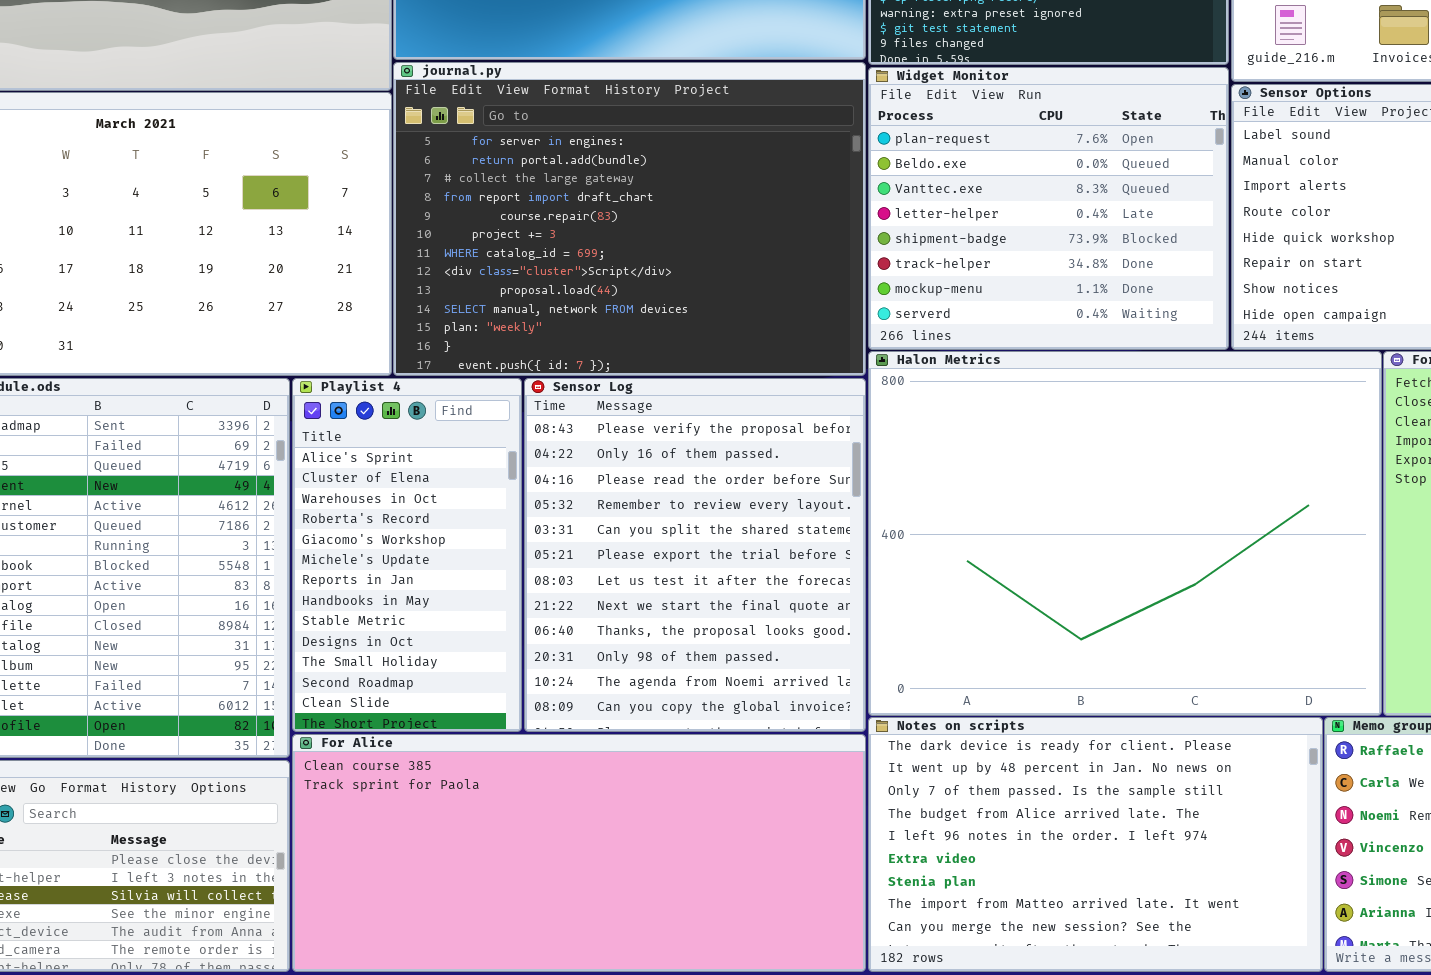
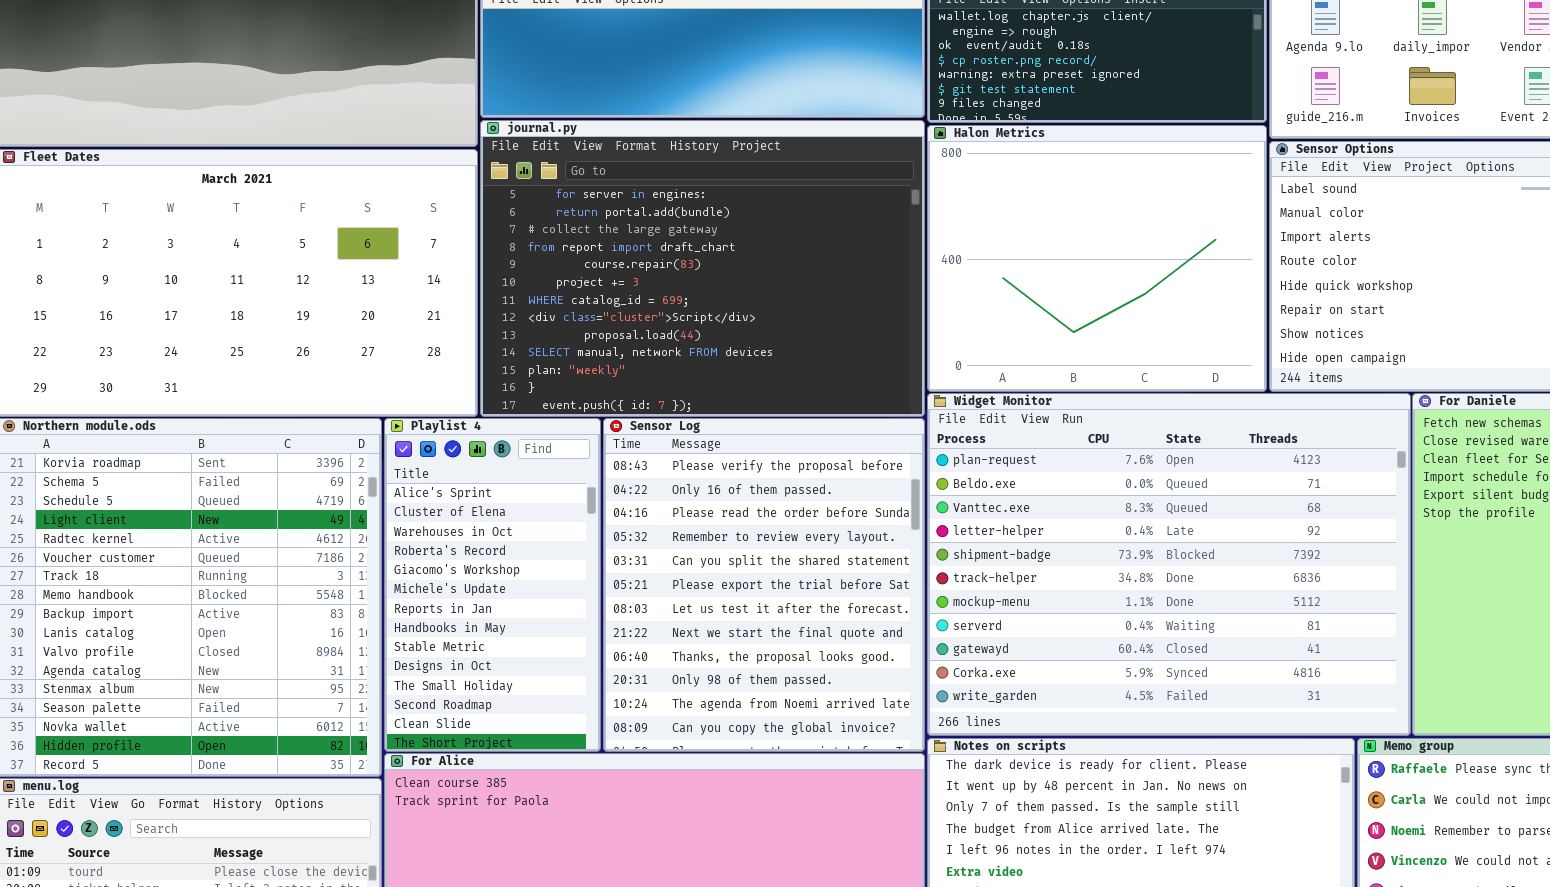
Widget Monitor: [868,67,1229,350] -> [927,393,1411,736], moved, resized
Halon Metrics: [868,351,1382,716] -> [927,125,1267,392], moved, resized

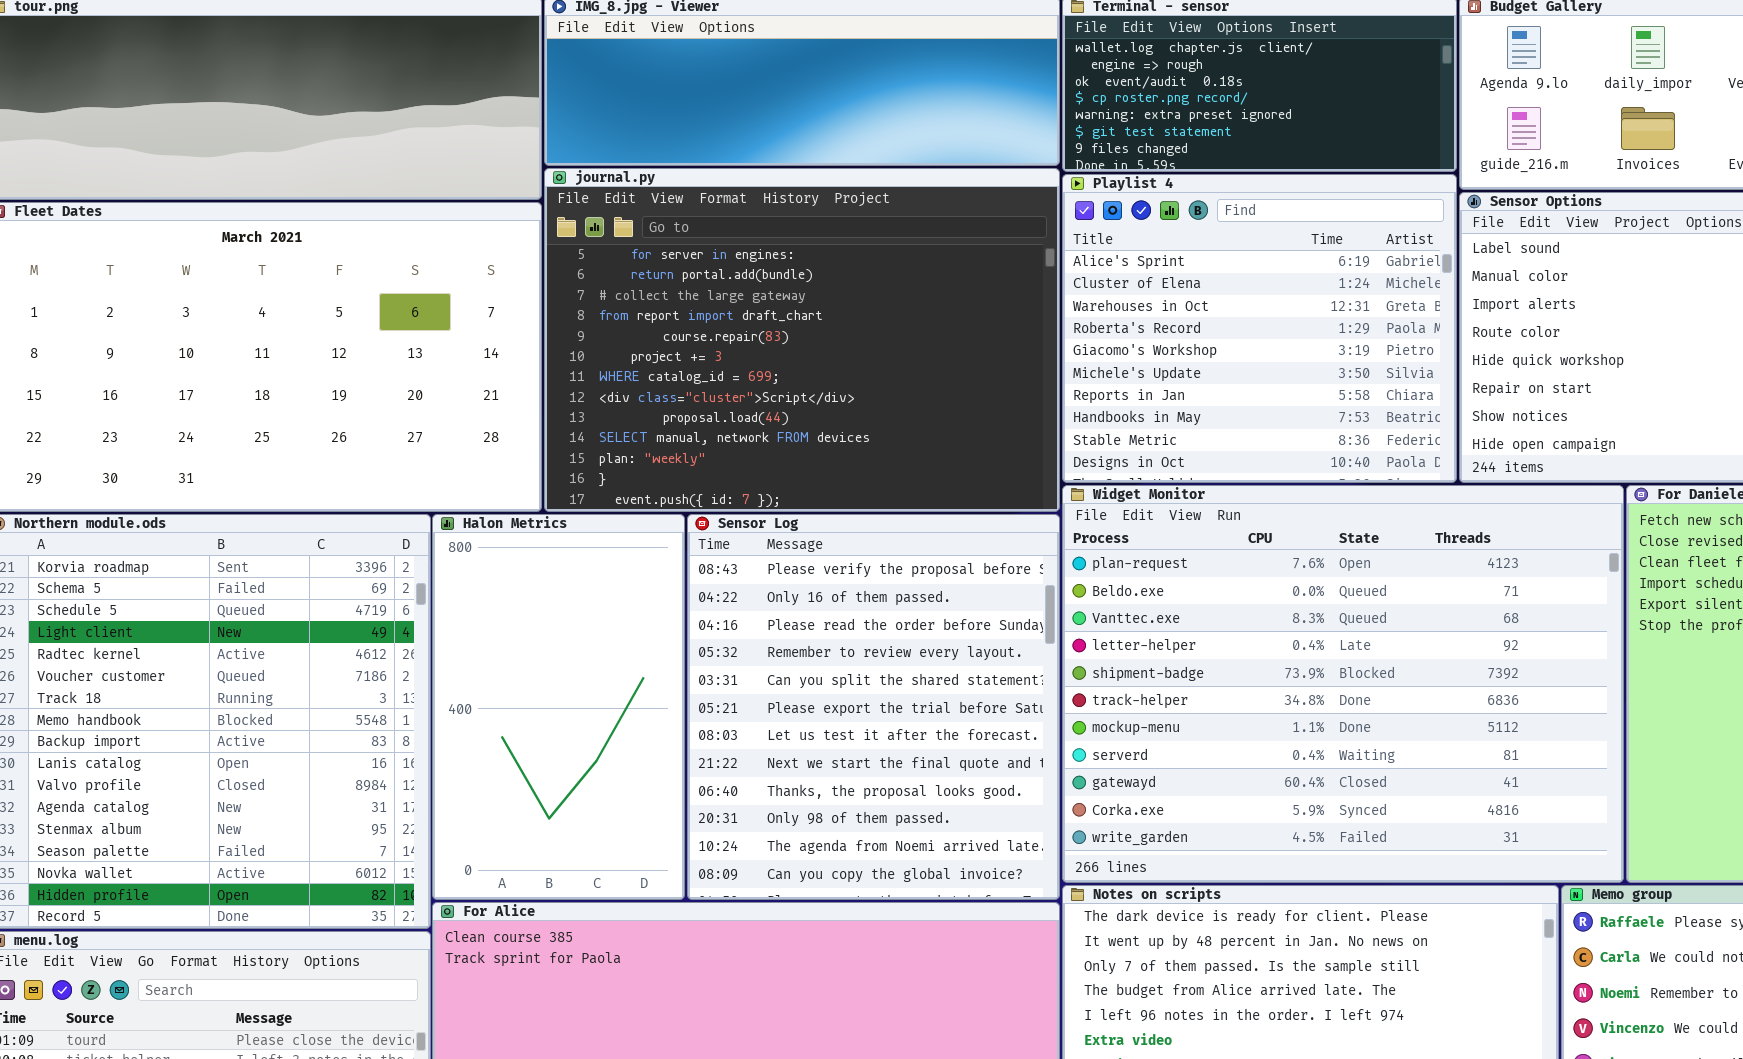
Halon Metrics: [927,125,1267,392] -> [432,514,685,900], moved, resized
Playlist 4: [384,418,601,752] -> [1062,174,1457,483], moved, resized

